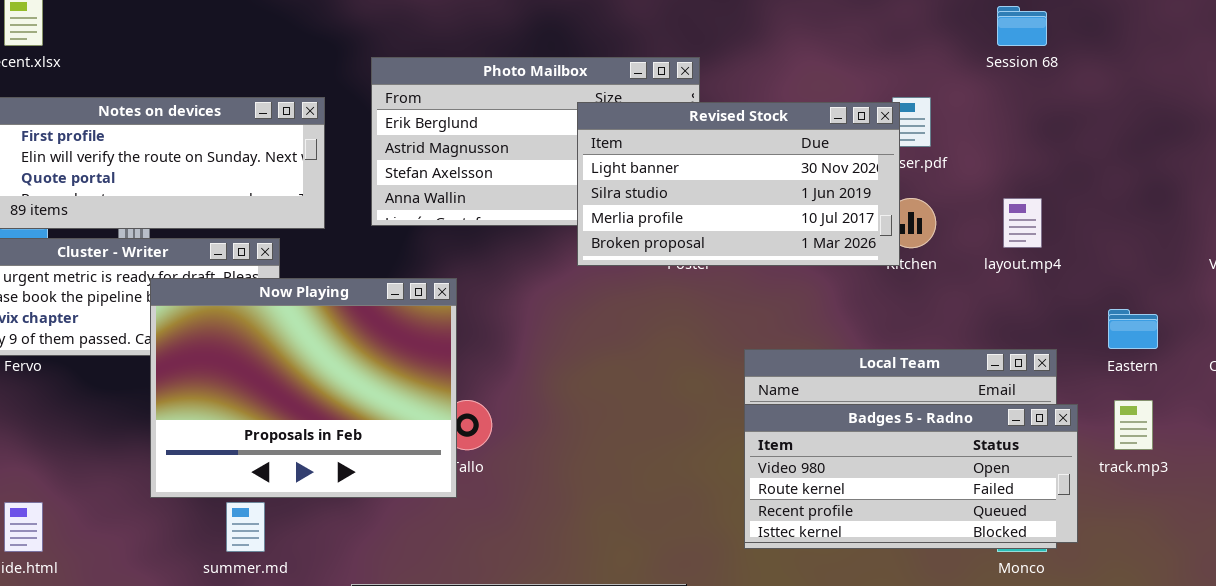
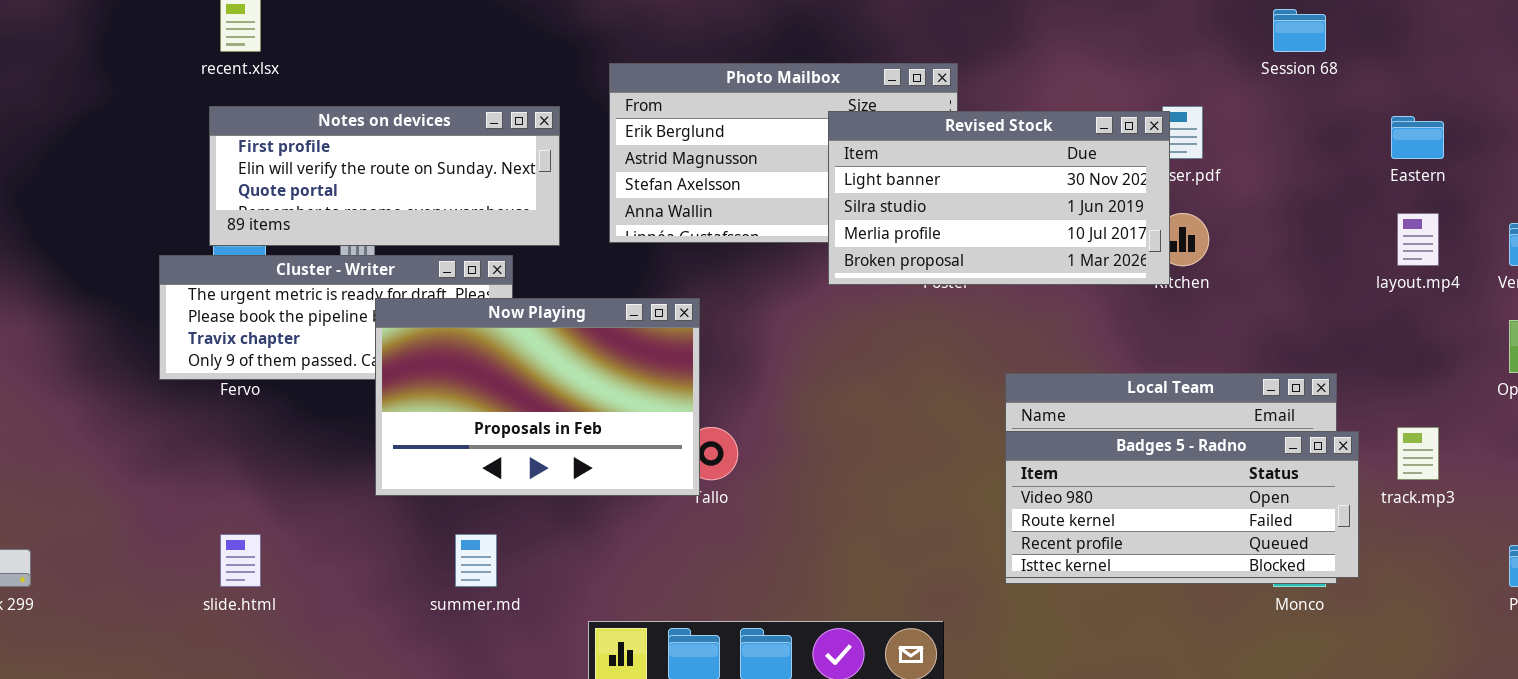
layout.mp4: [1003,198,1042,248] -> [1397,213,1439,266], moved
Now Playing: [150,278,457,498] -> [375,298,700,496], resized
Eastern: [1108,309,1158,349] -> [1391,116,1444,159], moved

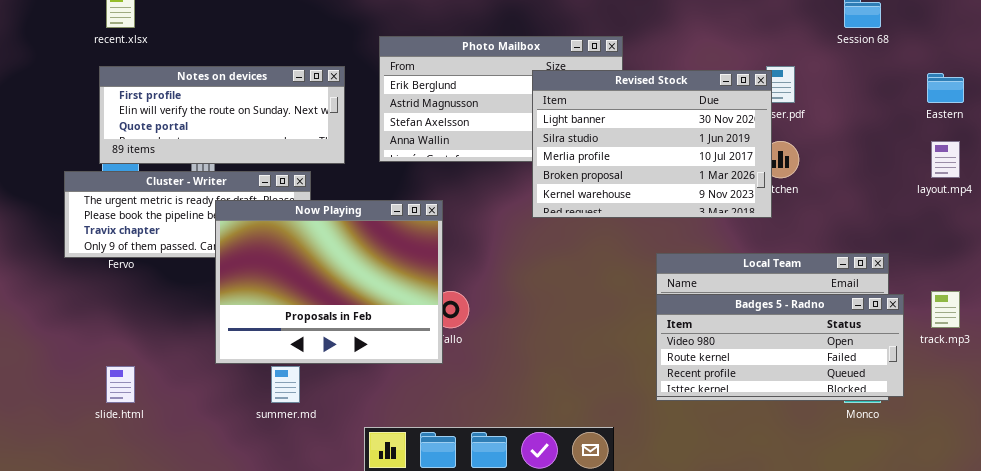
Revised Stock: [828,111,1170,285] -> [532,70,772,218], resized
Now Playing: [375,298,700,496] -> [215,200,443,364], resized

